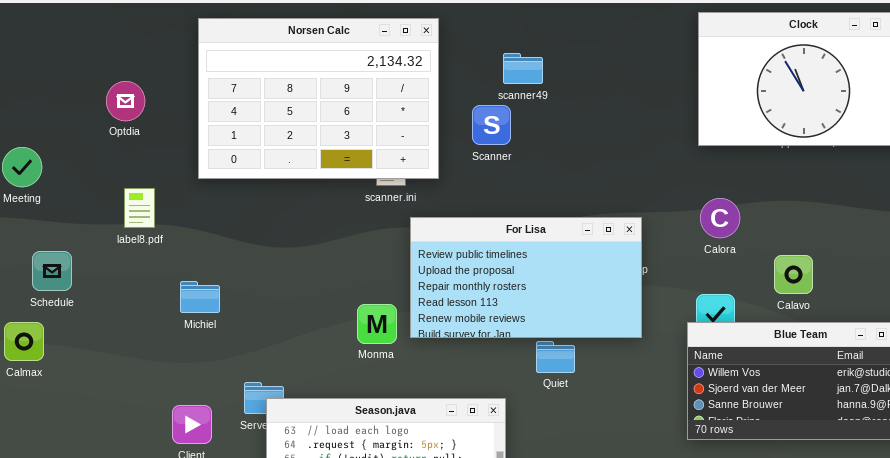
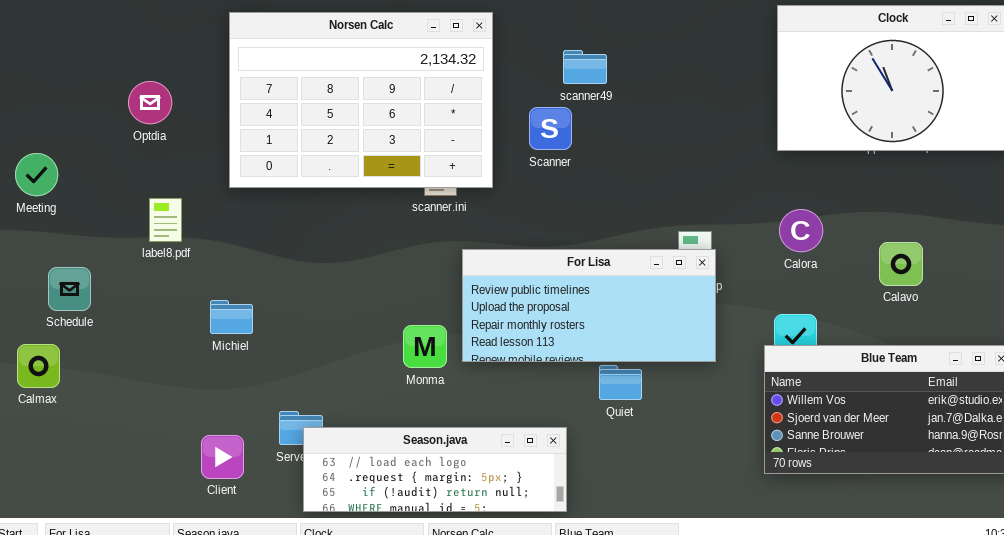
For Lisa: [410,217,642,338] -> [462,249,716,362], resized
Calavo: [774,255,813,294] -> [879,242,923,286], moved

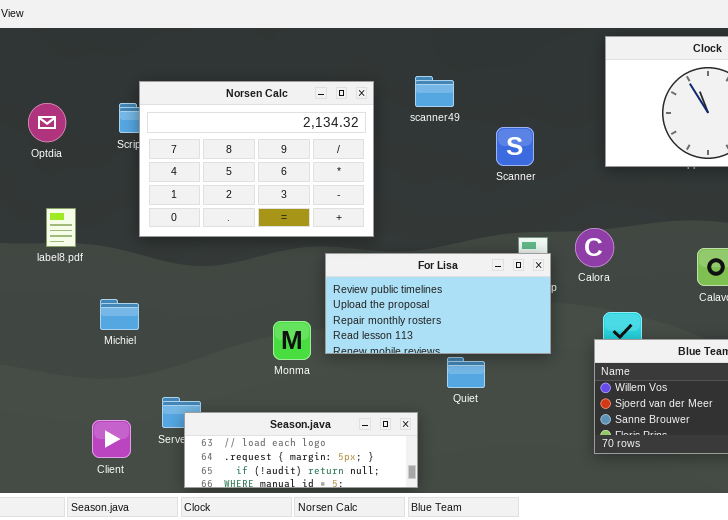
Norsen Calc: [229,12,493,188] -> [139,81,374,237], moved
Scanner: [529,107,572,150] -> [496,127,534,166], moved
Calora: [779,209,823,252] -> [575,228,614,267], moved

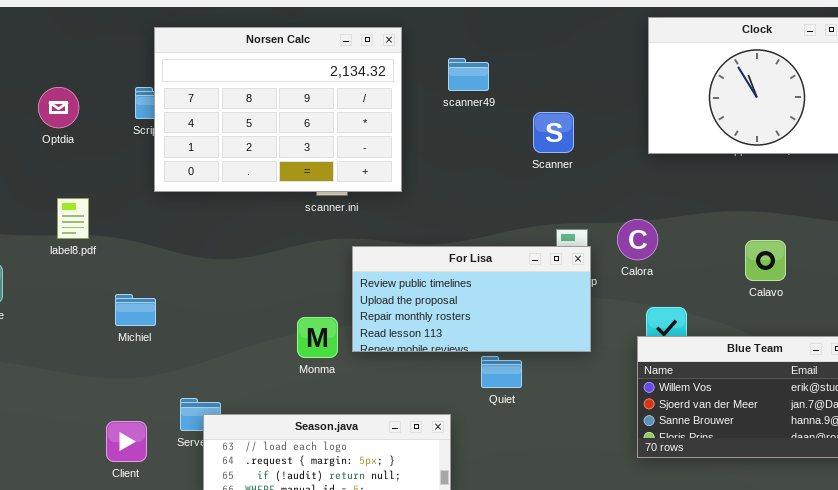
Norsen Calc: [139,81,374,237] -> [154,27,402,192], moved

